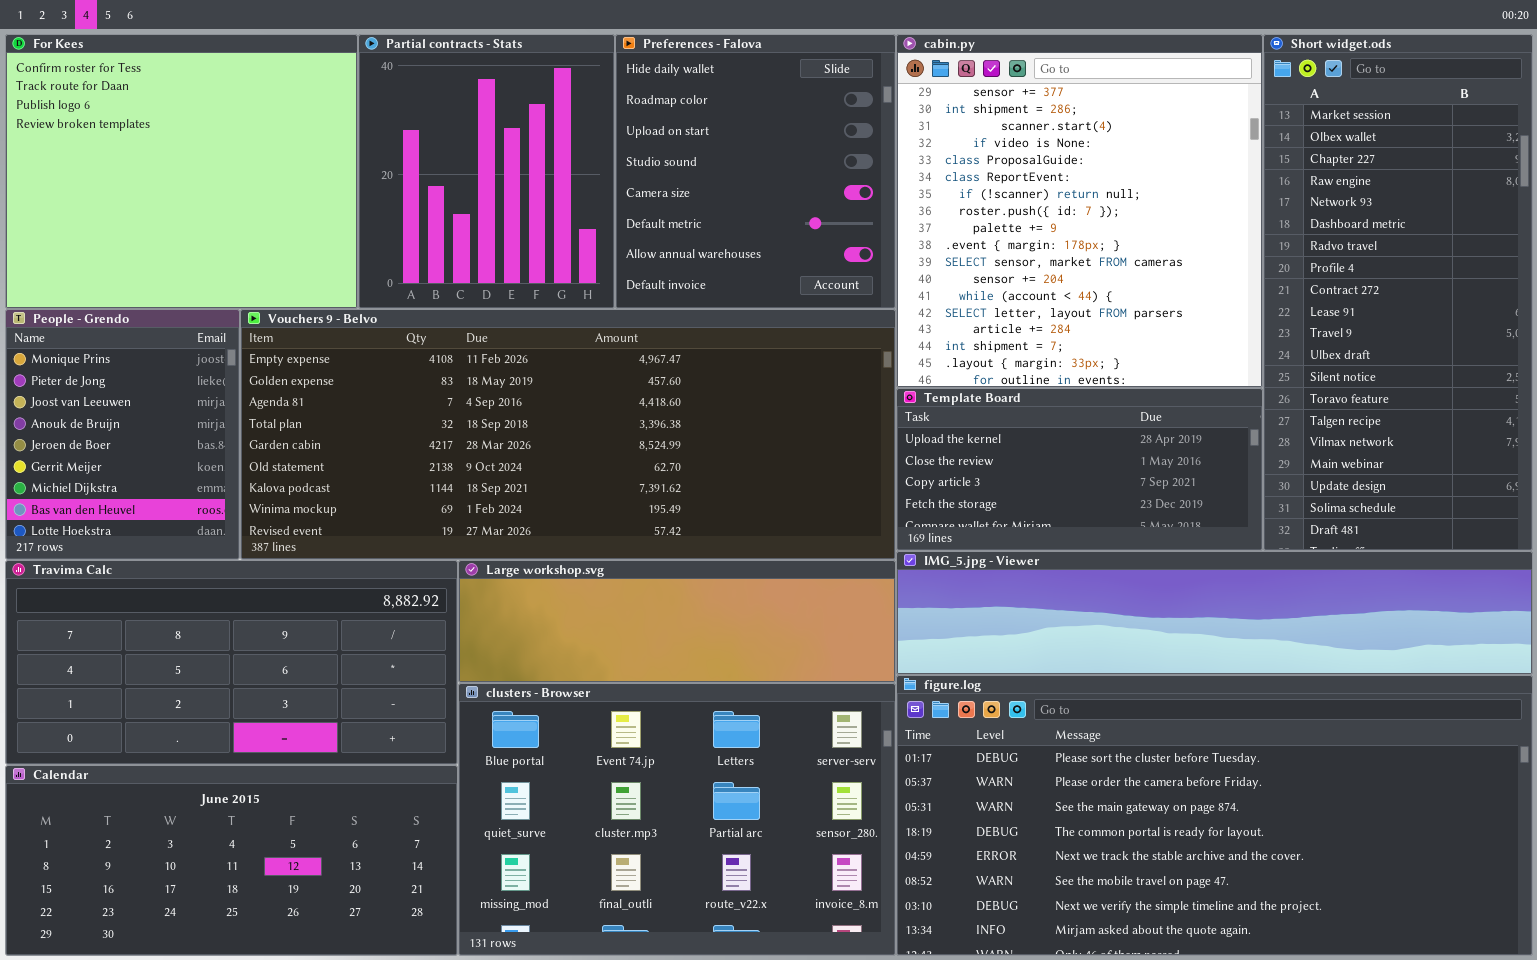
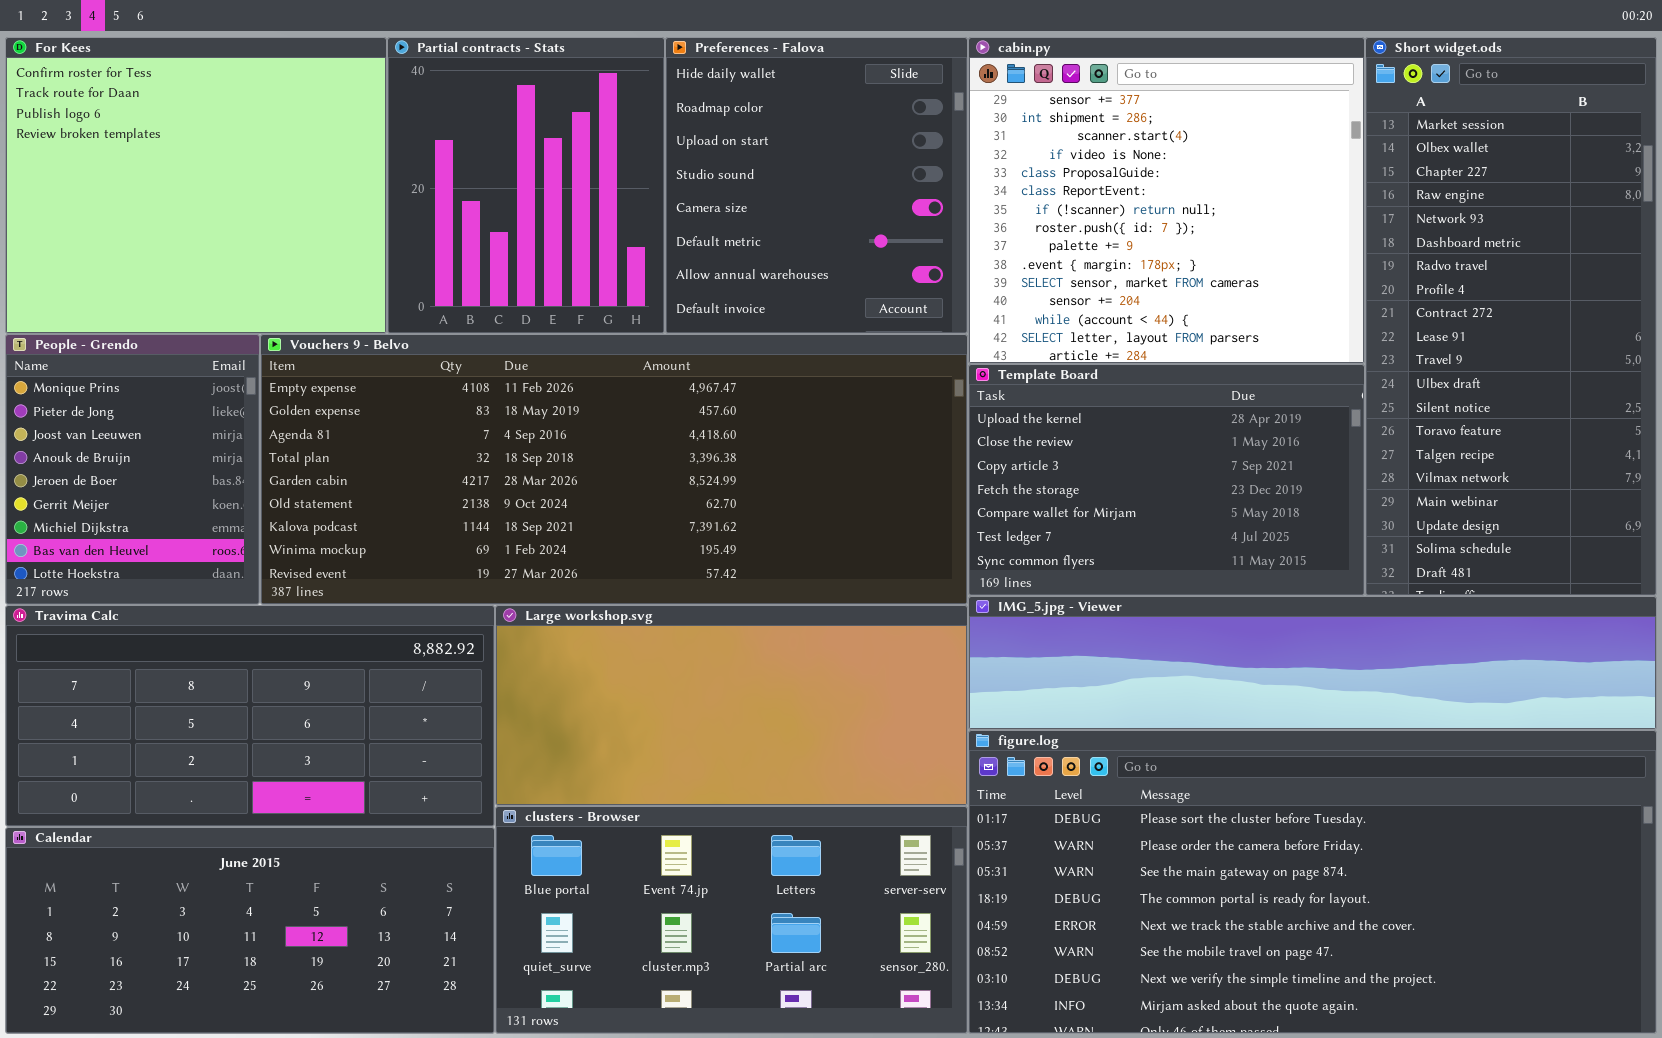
cabin.py: [896,34,1263,388] -> [968,37,1365,364], resized
Template Board: [896,388,1263,551] -> [968,364,1365,596], resized
Large workshop.svg: [458,560,896,683] -> [495,605,968,806], resized
clusters - Browser: [458,683,896,956] -> [495,806,968,1034], resized

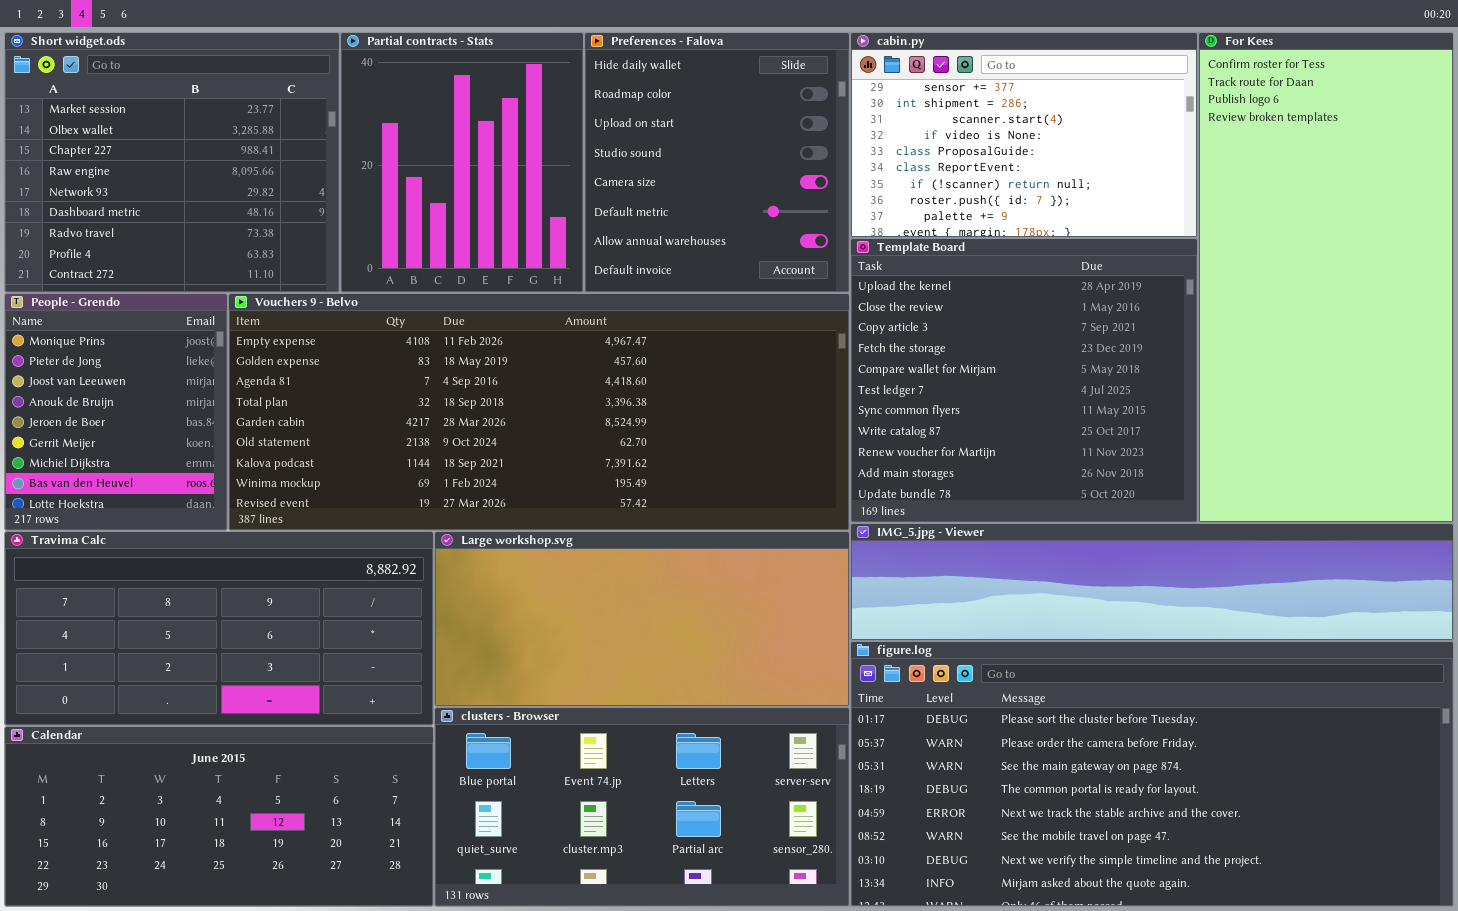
For Kees: [5,37,387,334] -> [1198,32,1454,523], moved, resized
cabin.py: [968,37,1365,364] -> [850,32,1198,238], resized
Short widget.ods: [1365,37,1657,596] -> [4,32,340,293], moved, resized
Template Board: [968,364,1365,596] -> [850,238,1198,523], resized

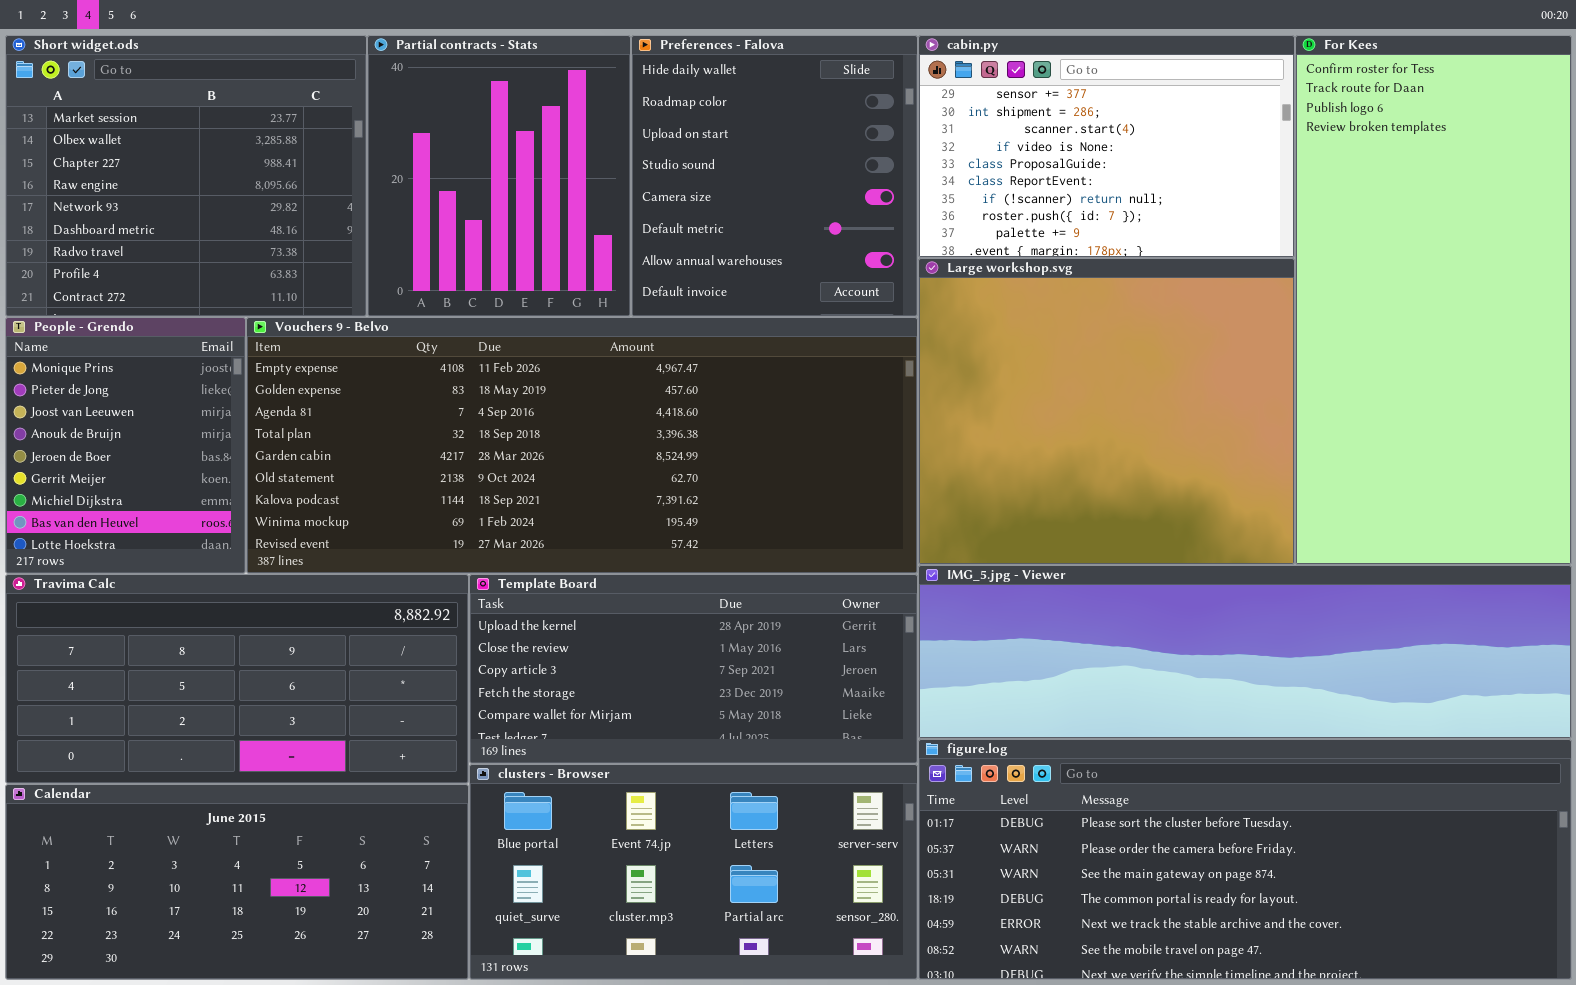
Template Board: [850,238,1198,523] -> [469,574,918,764], moved, resized
IMG_5.jpg - Viewer: [850,523,1454,641] -> [918,565,1572,739], resized
Large workshop.svg: [434,531,850,707] -> [918,258,1295,565], moved, resized
figure.log: [850,641,1454,907] -> [918,739,1572,980], resized

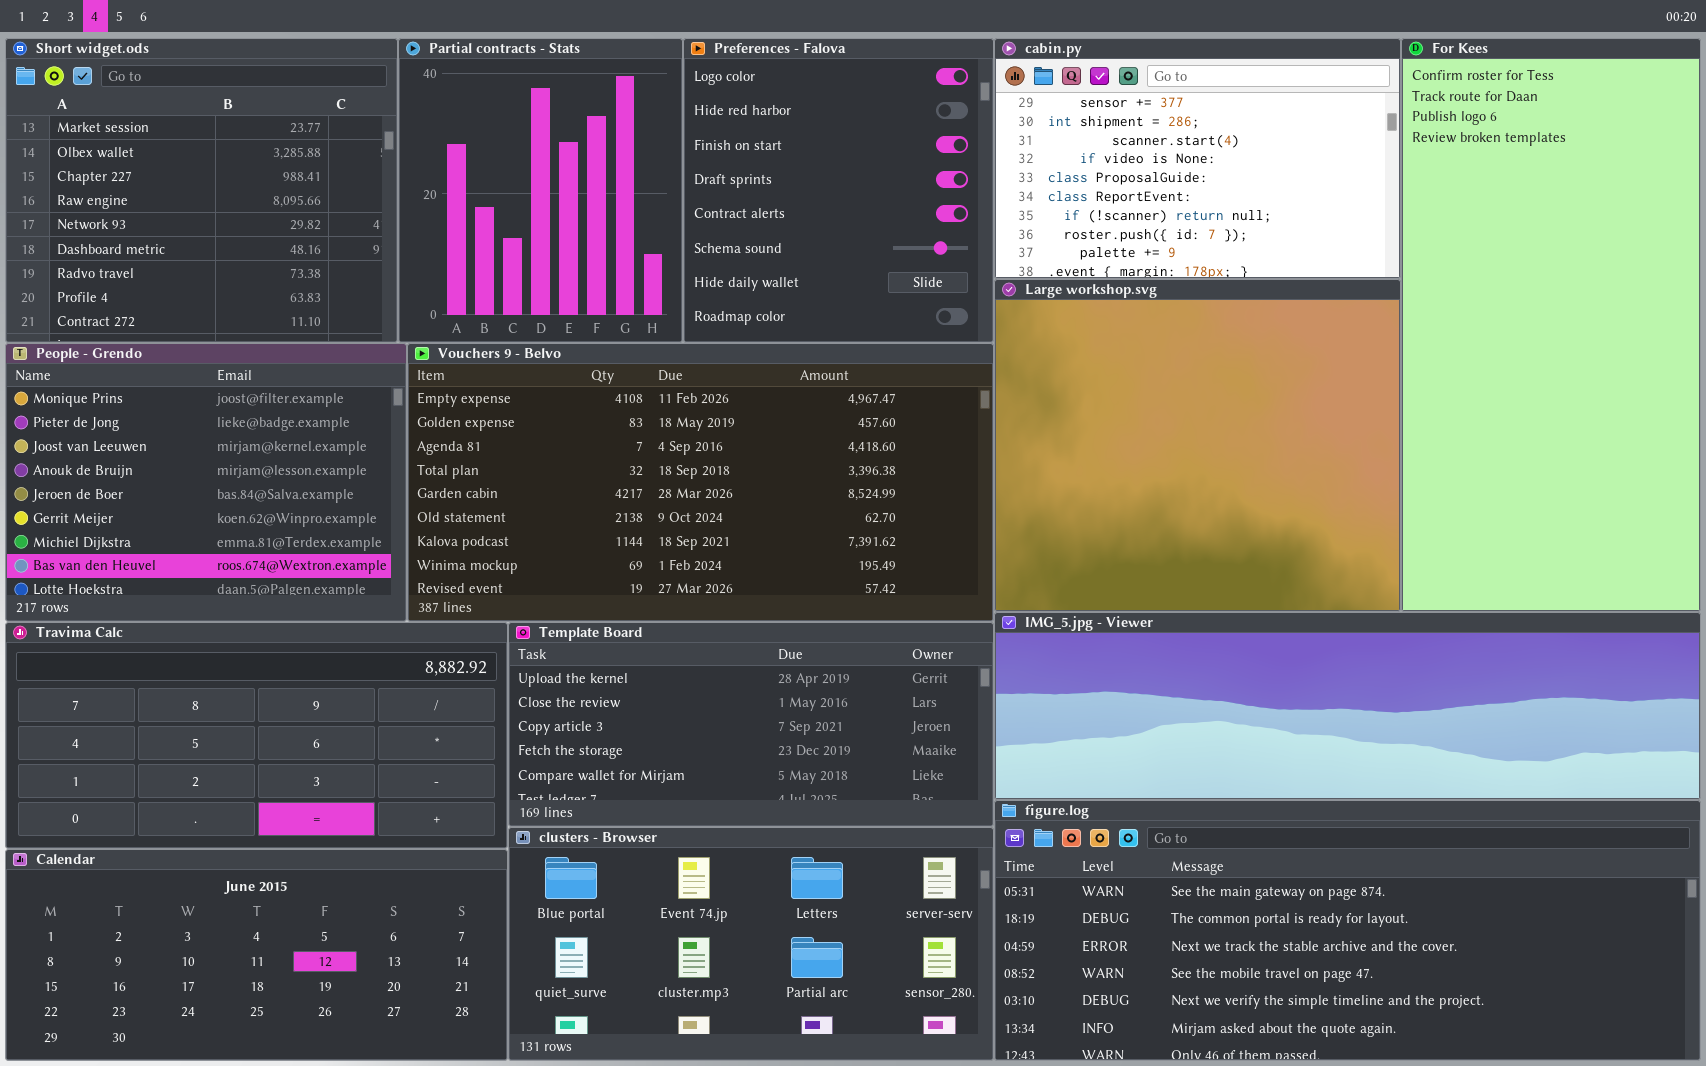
Preferences - Falova: [631,35,918,317] -> [683,38,994,343], scrolled up 6 rows
People - Grendo: [5,317,246,574] -> [5,343,407,622], resized
Vouchers 9 - Belvo: [246,317,918,574] -> [407,343,994,622], resized
figure.log: [918,739,1572,980] -> [994,800,1701,1061], scrolled down 2 rows

